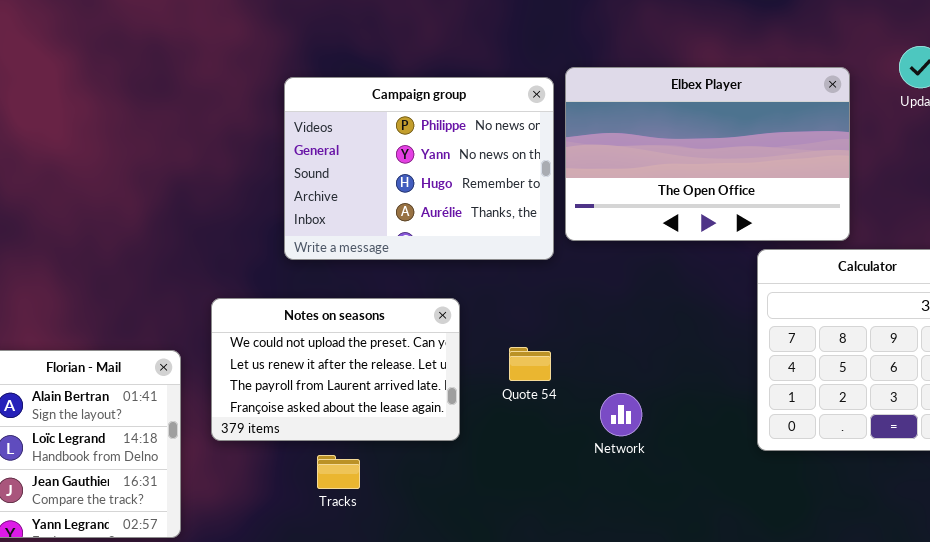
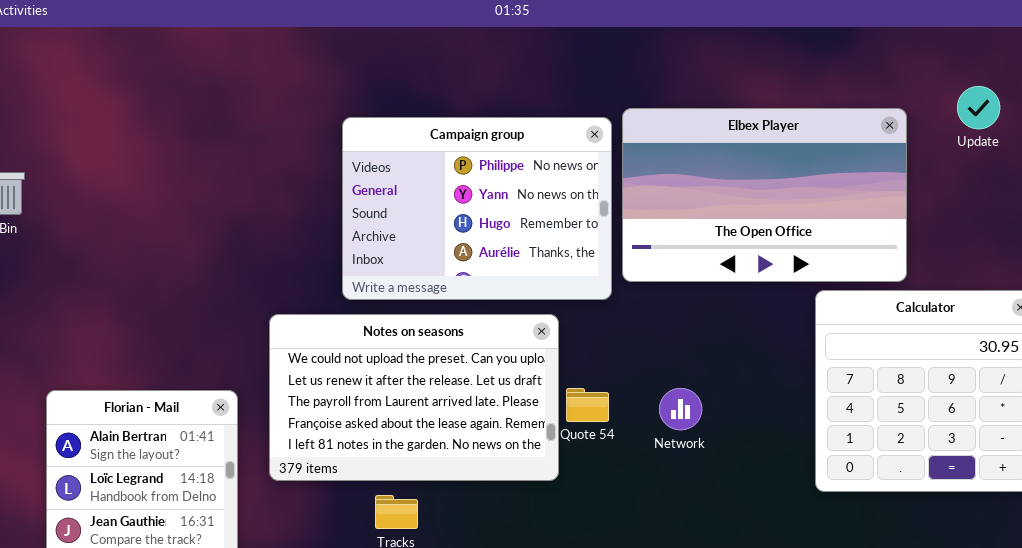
Notes on seasons: [211,298,460,441] -> [269,314,559,481], resized
Network: [600,393,642,436] -> [659,388,702,430], moved

